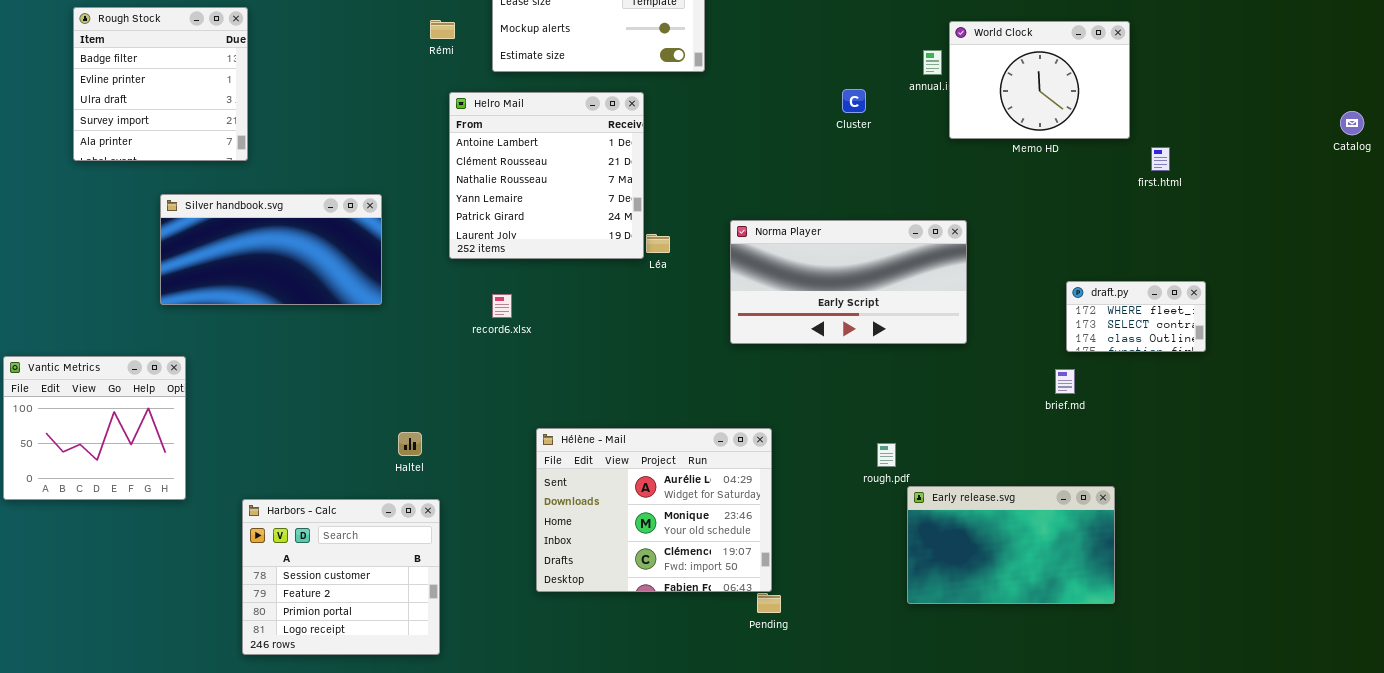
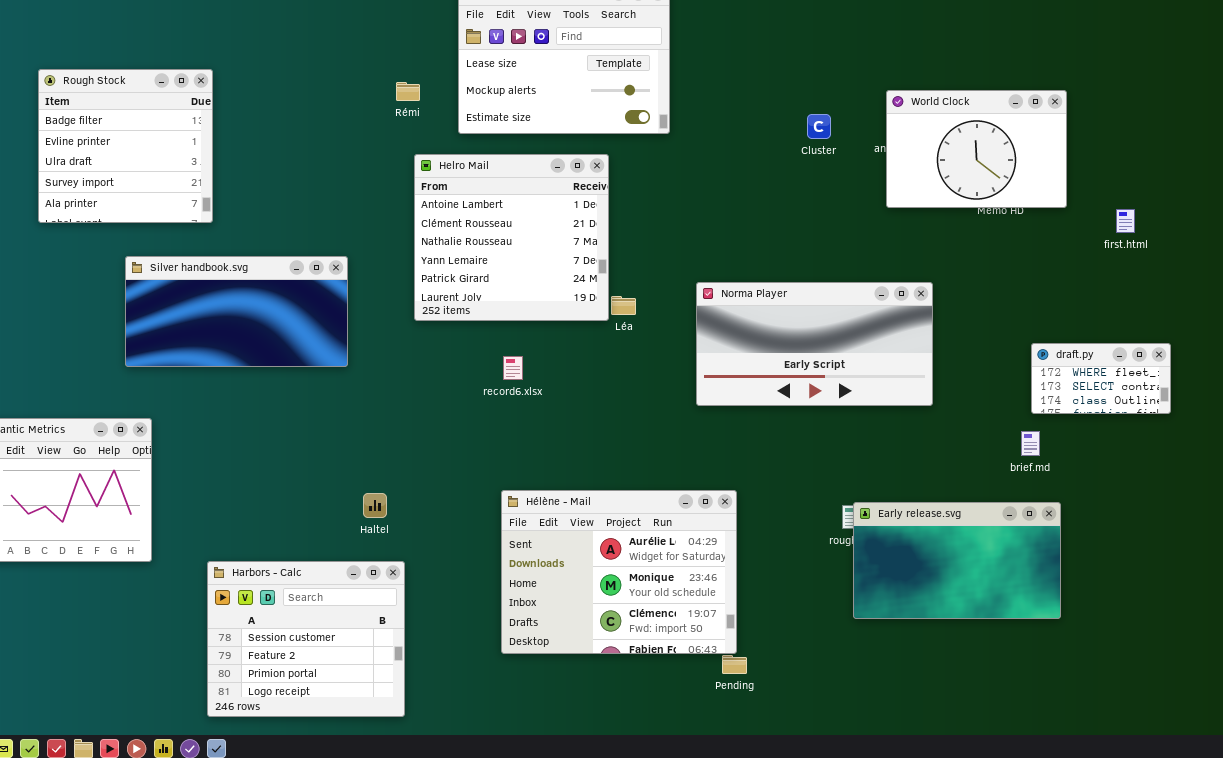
World Clock: [949,21,1130,139] -> [886,90,1067,208], moved
Cluster: [842,89,866,113] -> [807,114,831,139], moved
record6.xlsx: [492,294,512,318] -> [503,356,523,380], moved
Early release.svg: [907,486,1115,604] -> [853,502,1061,619], moved

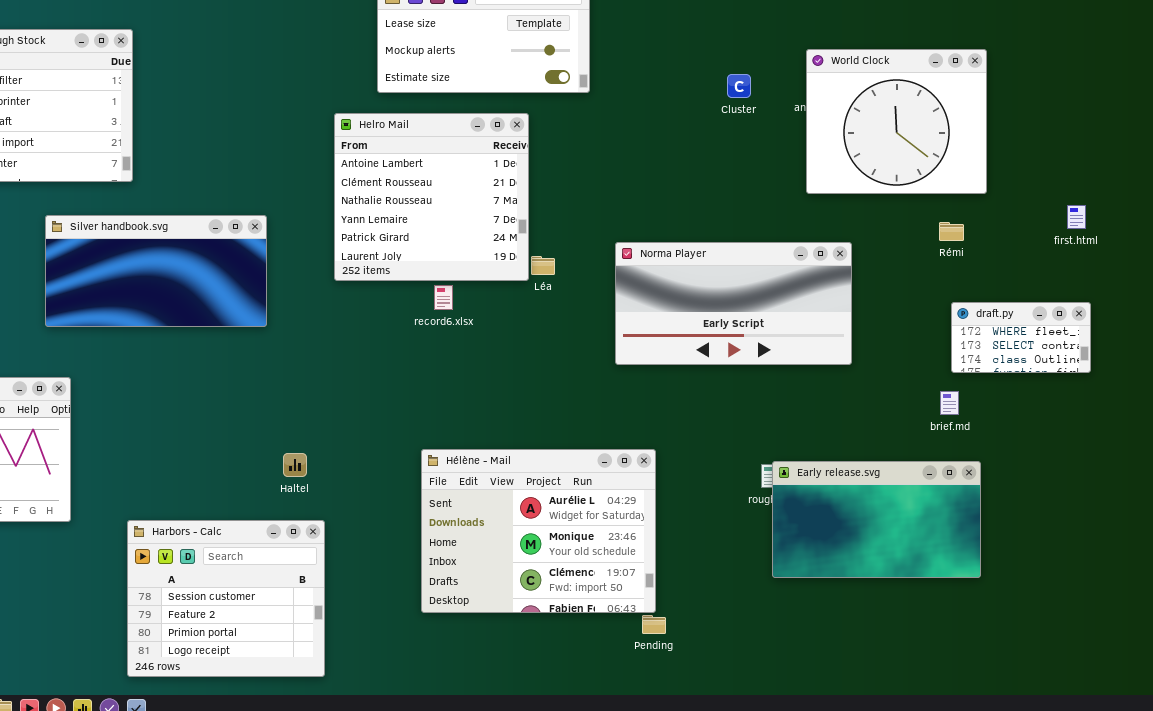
Rémi: [396,82,420,101] -> [939,222,964,241], moved
World Clock: [886,90,1067,208] -> [806,49,987,194], resized
first.html: [1116,209,1135,233] -> [1067,205,1086,229], moved
record6.xlsx: [503,356,523,380] -> [434,285,453,310], moved

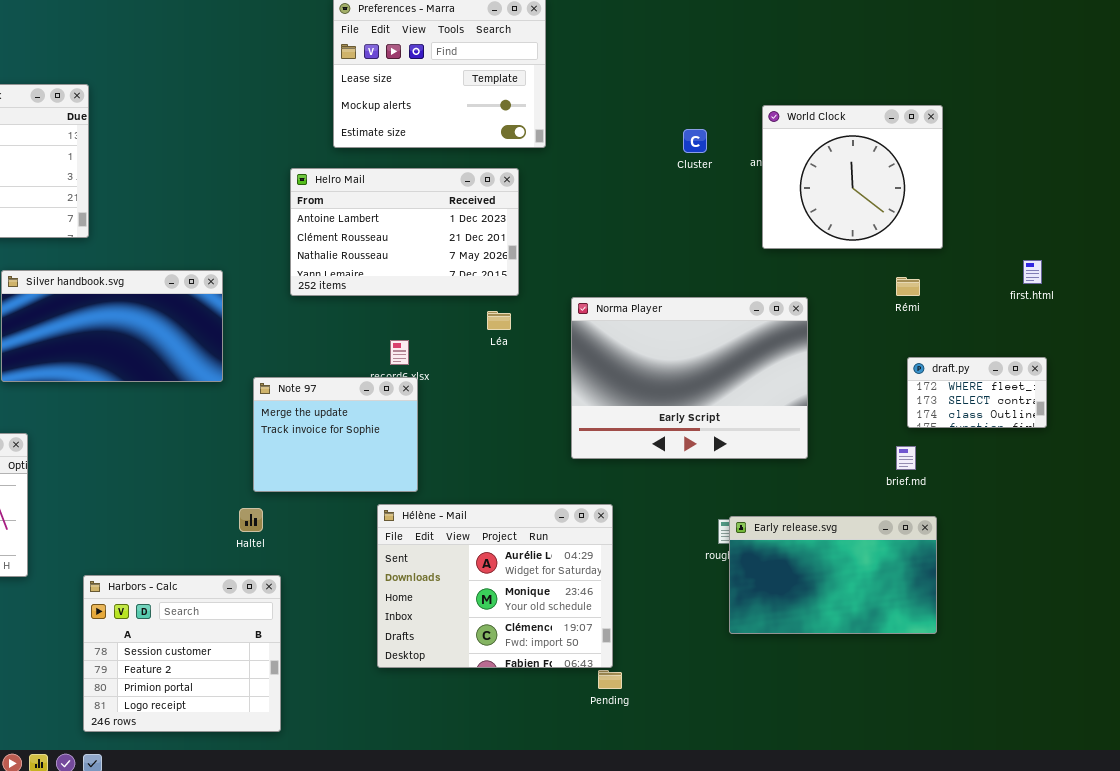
Helro Mail: [334,113,529,281] -> [290,168,519,296], resized
Norma Player: [615,242,852,365] -> [571,297,808,459], resized
Note 97: none -> [253,377,418,492], opened

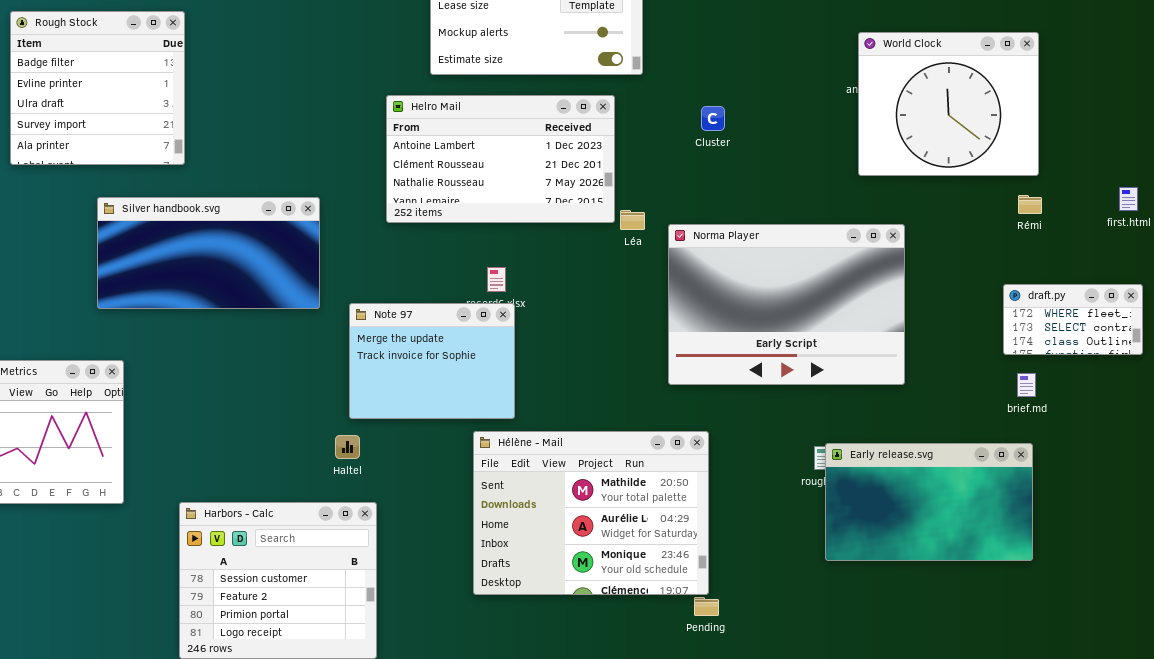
Cluster: [683,129,707,153] -> [701,106,725,131], moved
Rémi: [896,277,920,296] -> [1018,195,1042,214], moved
Léa: [487,311,511,330] -> [620,210,645,230], moved
brief.md: [896,446,916,470] -> [1017,373,1036,397], moved
Hélène - Mail: [377,504,613,668] -> [473,431,709,595], scrolled up 1 row

